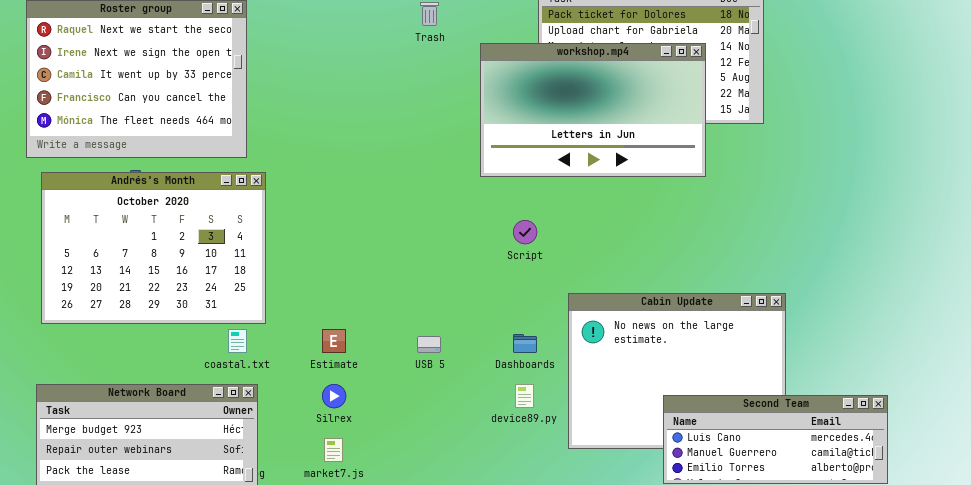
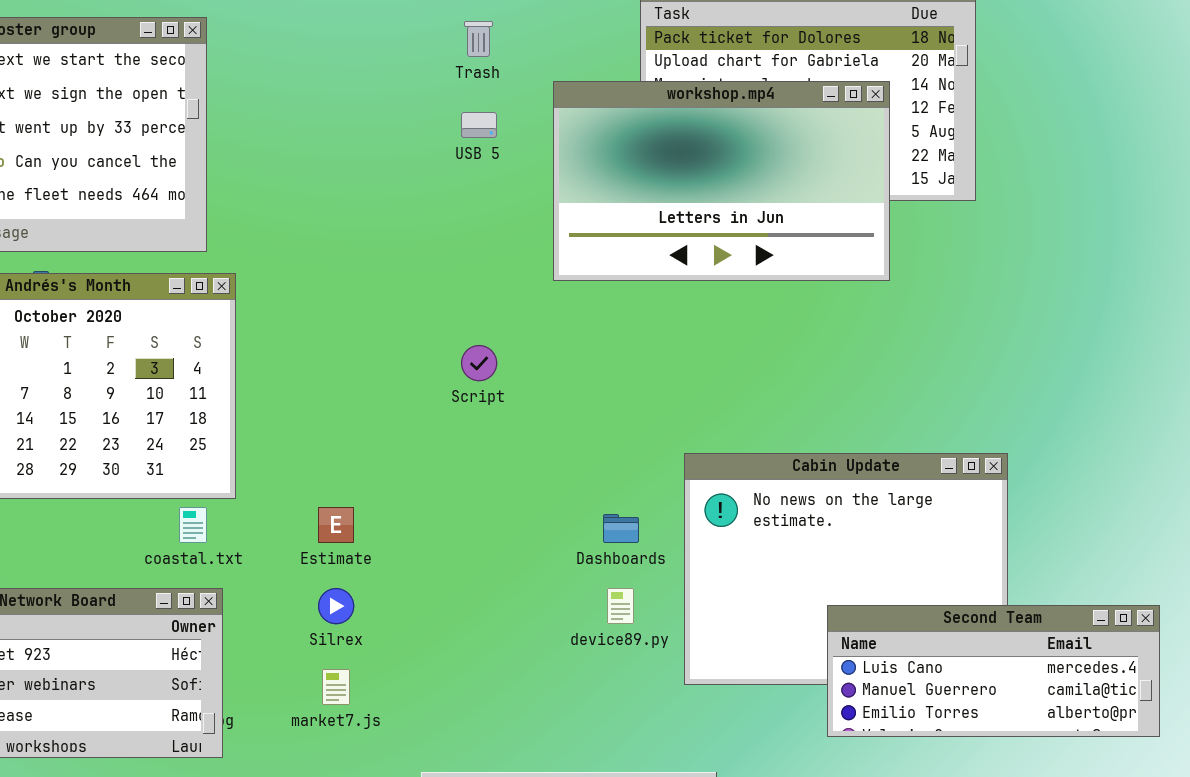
Script: [513,220,537,244] -> [461,345,497,381], moved
USB 5: [417,336,441,353] -> [461,112,497,138], moved

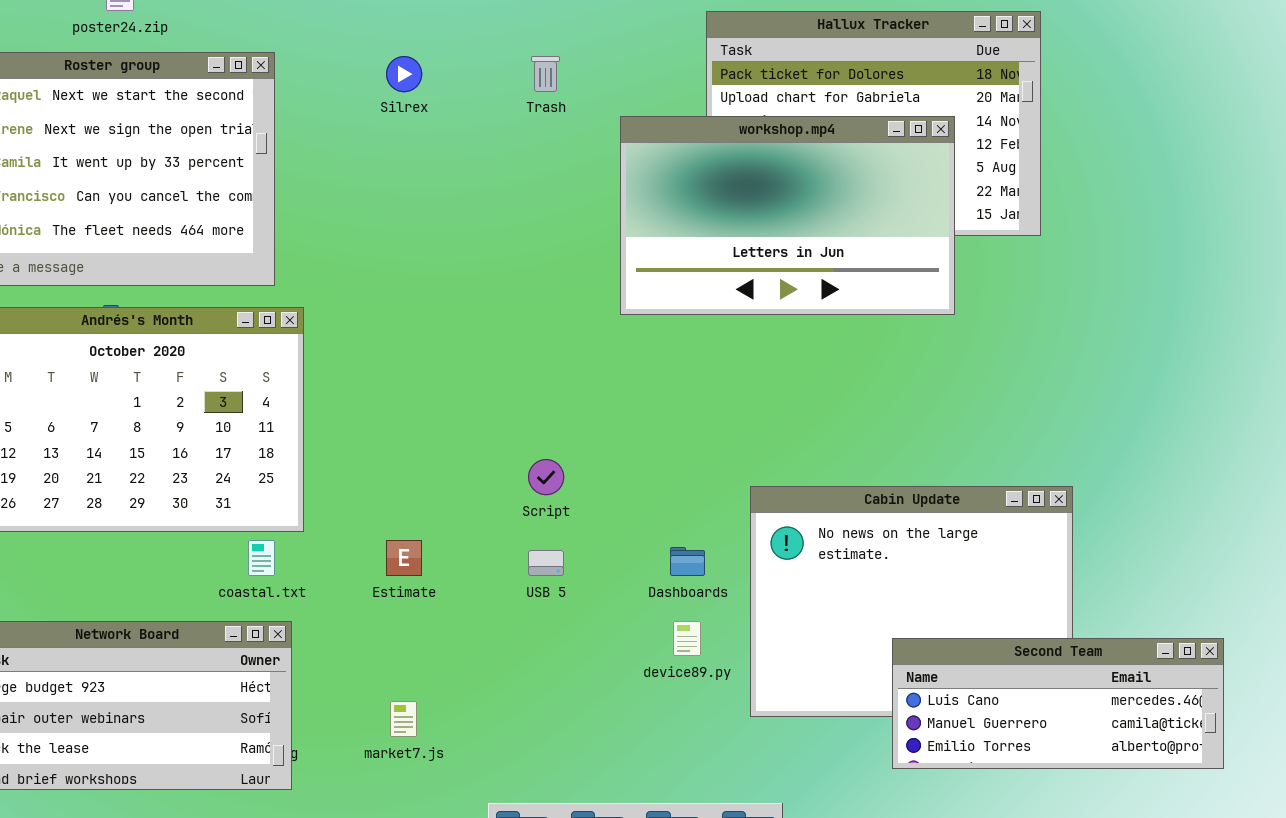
USB 5: [461,112,497,138] -> [528,550,564,576], moved
Script: [461,345,497,381] -> [528,459,564,495], moved
Silrex: [318,588,354,624] -> [386,56,422,92], moved

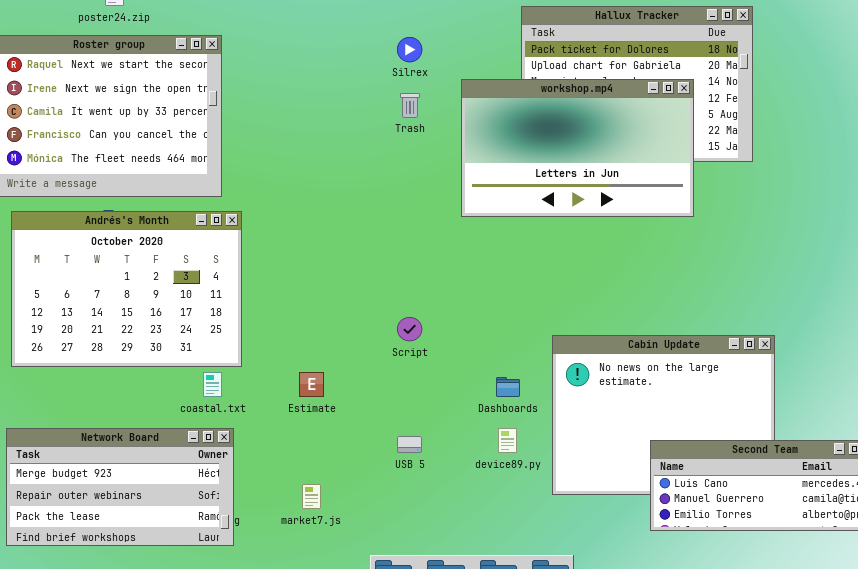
Silrex: [386,56,422,92] -> [397,37,422,62], moved
Trash: [531,56,560,92] -> [400,93,420,118], moved
USB 5: [528,550,564,576] -> [397,436,422,453], moved

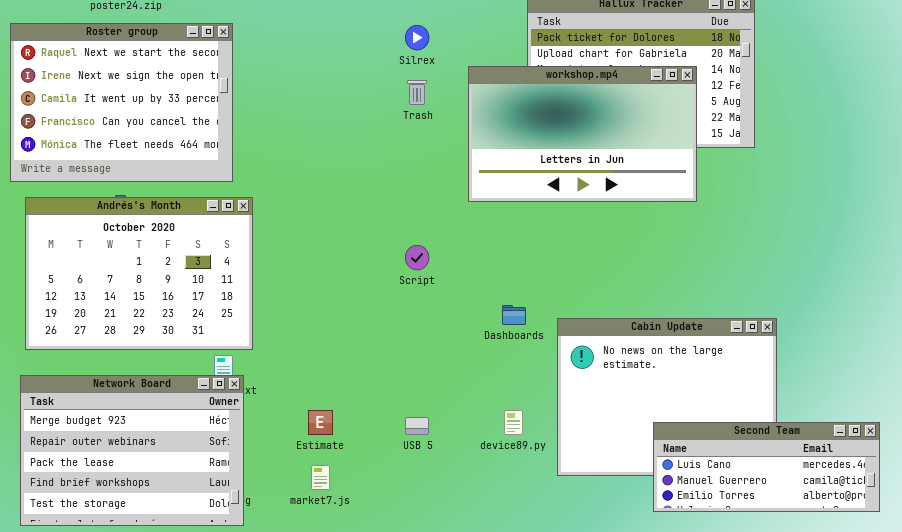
Script: [397,317,422,341] -> [405,245,429,270], moved
Estimate: [299,372,324,397] -> [308,410,333,435], moved
Dashboards: [496,377,520,397] -> [502,305,526,325], moved
Network Board: [6,428,234,546] -> [20,375,244,526], resized

